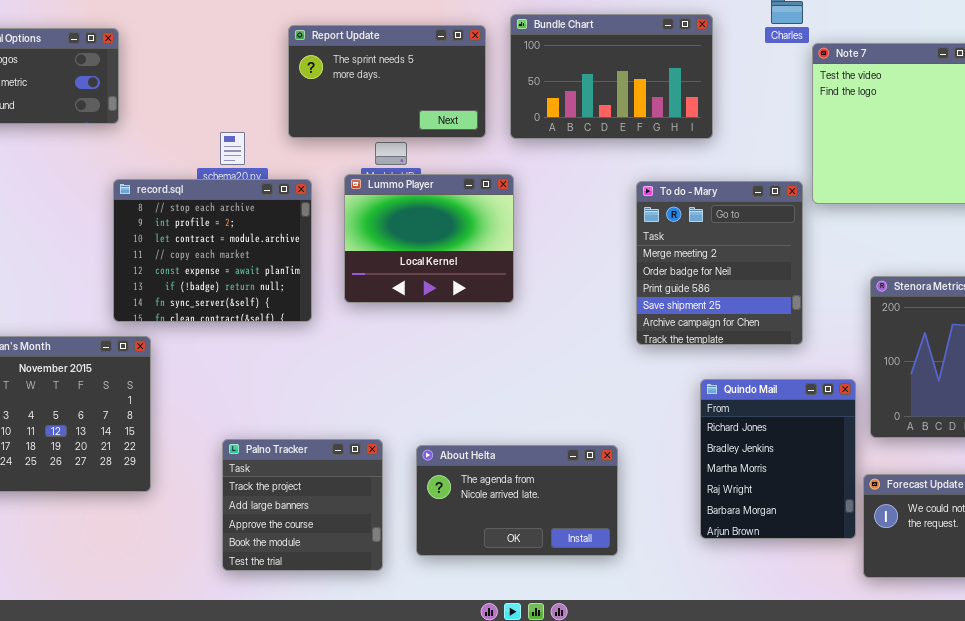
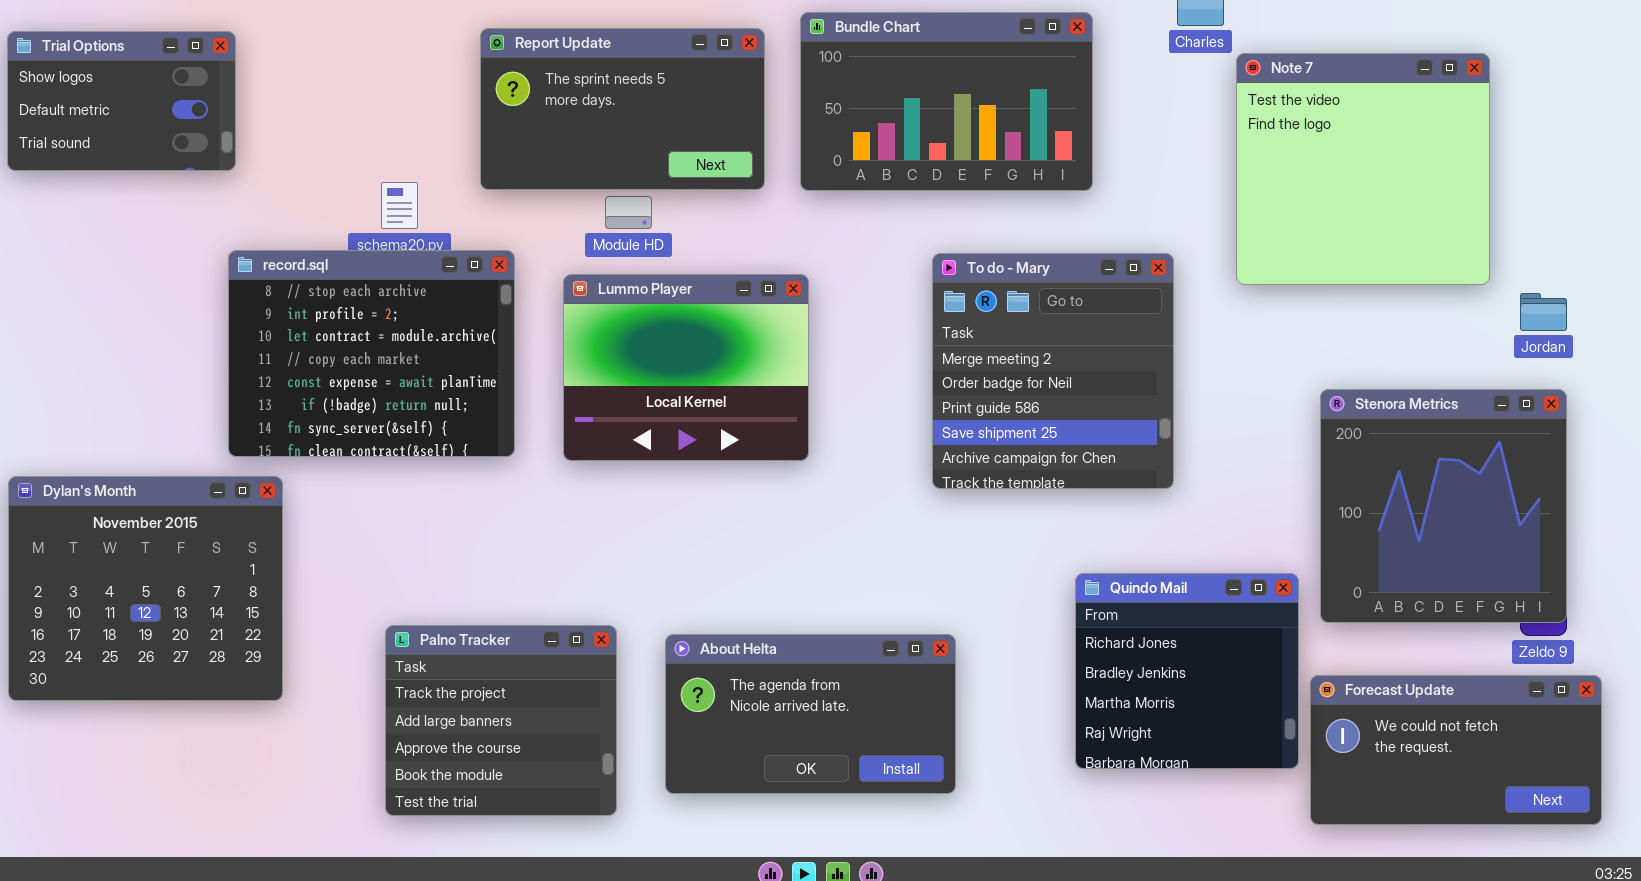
Lummo Player: [344,174,514,303] -> [563,274,809,461], moved
To do - Mary: [636,181,803,345] -> [932,253,1174,489], moved
Quindo Mail: [700,379,856,539] -> [1075,573,1299,769], resized

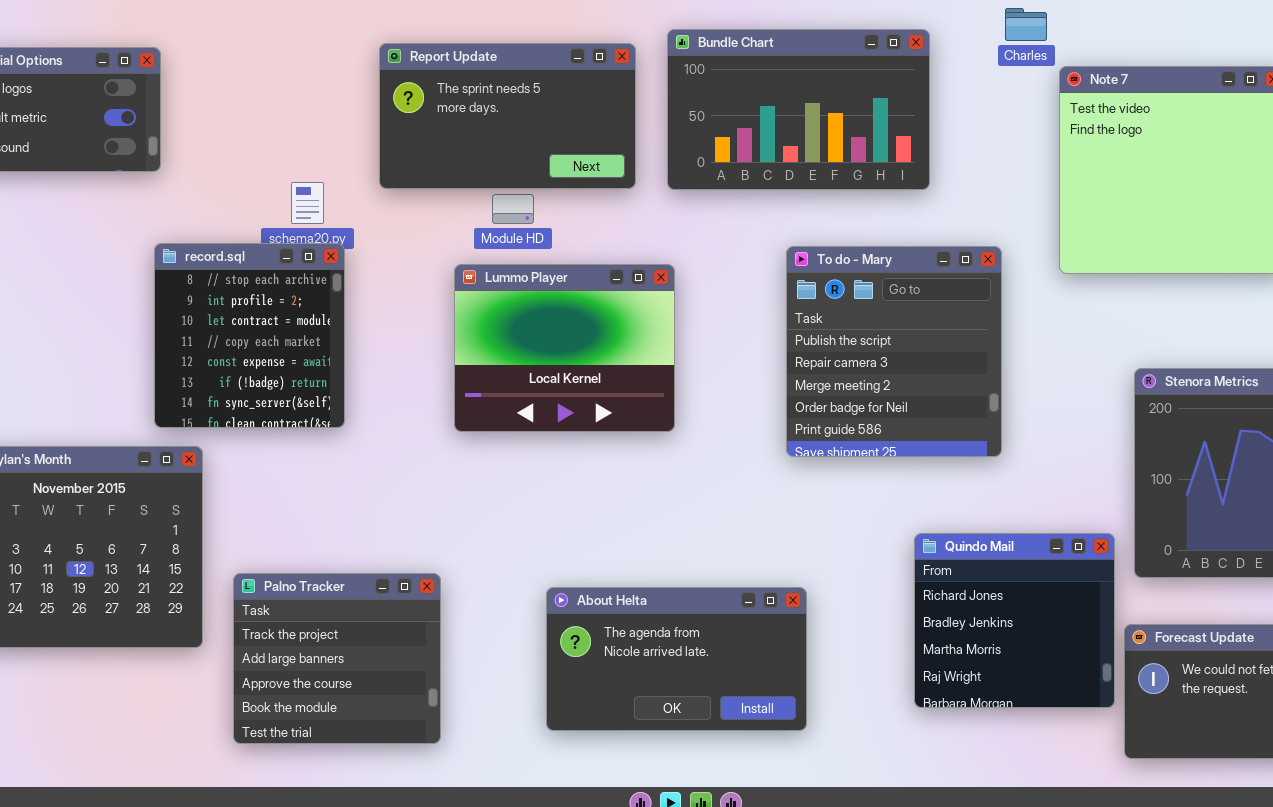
record.sql: [228,250,515,457] -> [154,243,345,428], resized
To do - Mary: [932,253,1174,489] -> [786,246,1002,457], scrolled up 2 rows
Palno Tracker: [385,625,617,816] -> [233,573,441,744], moved

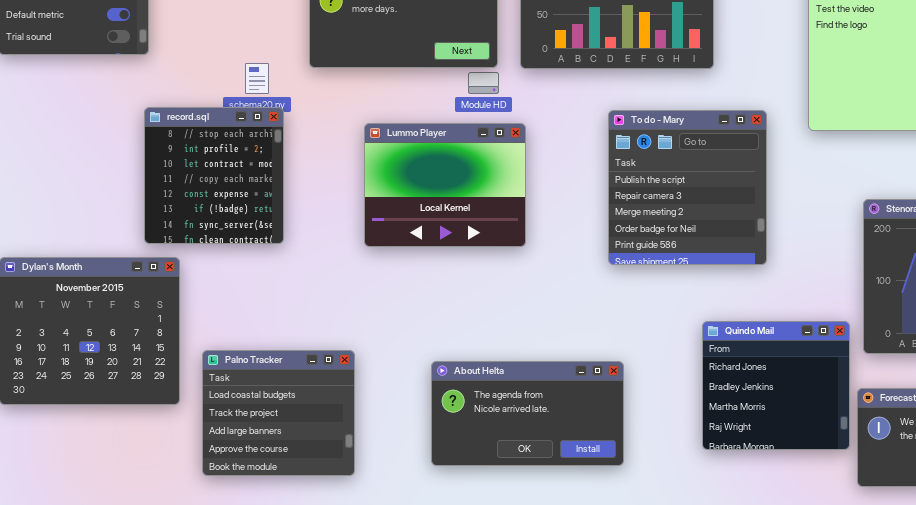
Module HD: [492,194,534,224] -> [468,72,499,94], moved
Palno Tracker: [233,573,441,744] -> [202,350,355,476], scrolled up 1 row

